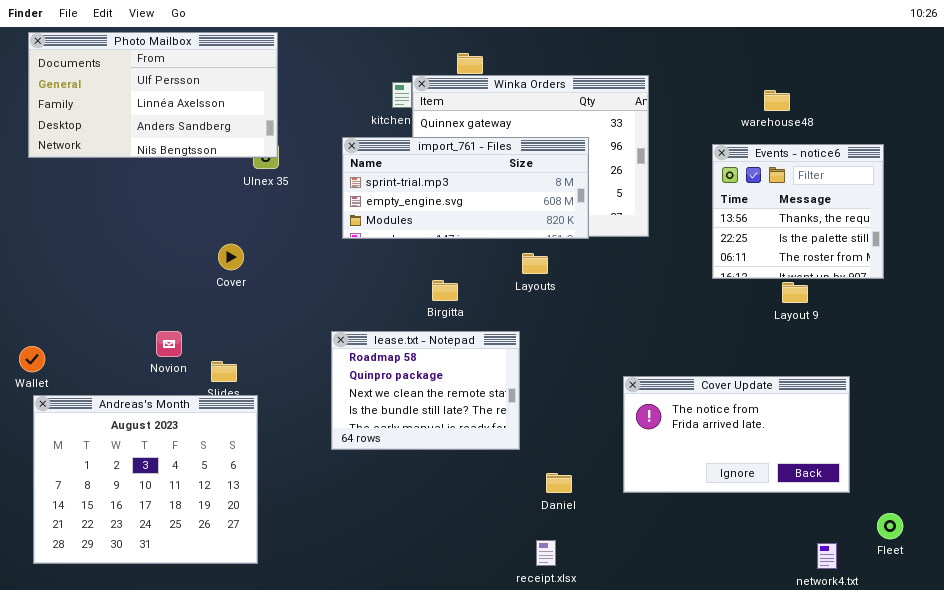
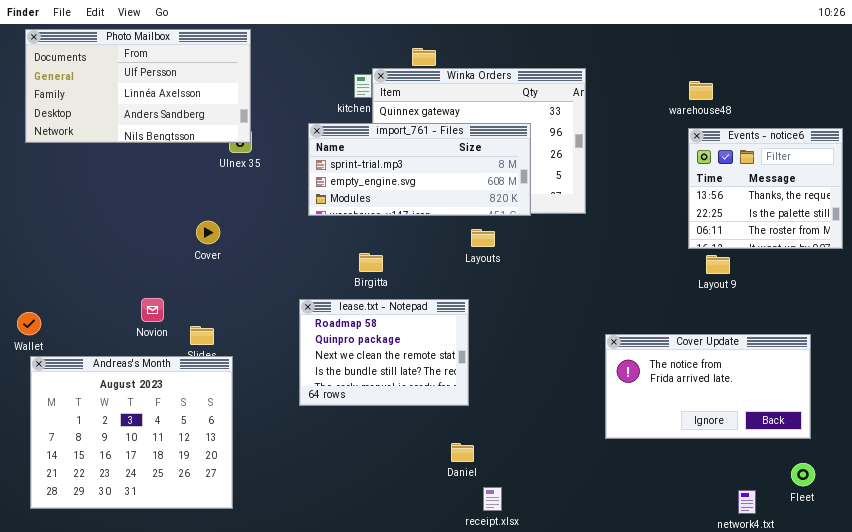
Events - notice6: [712,144,884,279] -> [688,128,843,249], moved
Birgitta: [432,280,458,301] -> [359,253,383,272], moved
Cover Update: [623,376,850,493] -> [605,334,811,439], moved
Daniel: [546,473,572,493] -> [451,443,474,462], moved

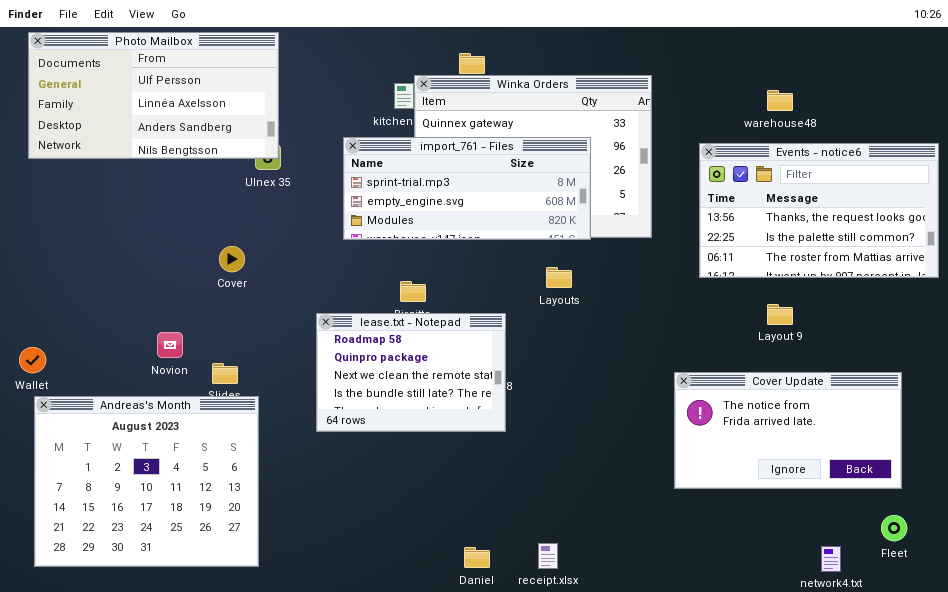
Events - notice6: [688,128,843,249] -> [699,143,939,278], resized
Layouts: [471,229,495,247] -> [546,267,572,288], moved
Layout 9: [706,255,730,274] -> [767,304,793,325], moved
lease.txt - Notepad: [299,299,469,406] -> [316,313,506,432], moved
Daniel: [451,443,474,462] -> [464,547,490,568], moved

